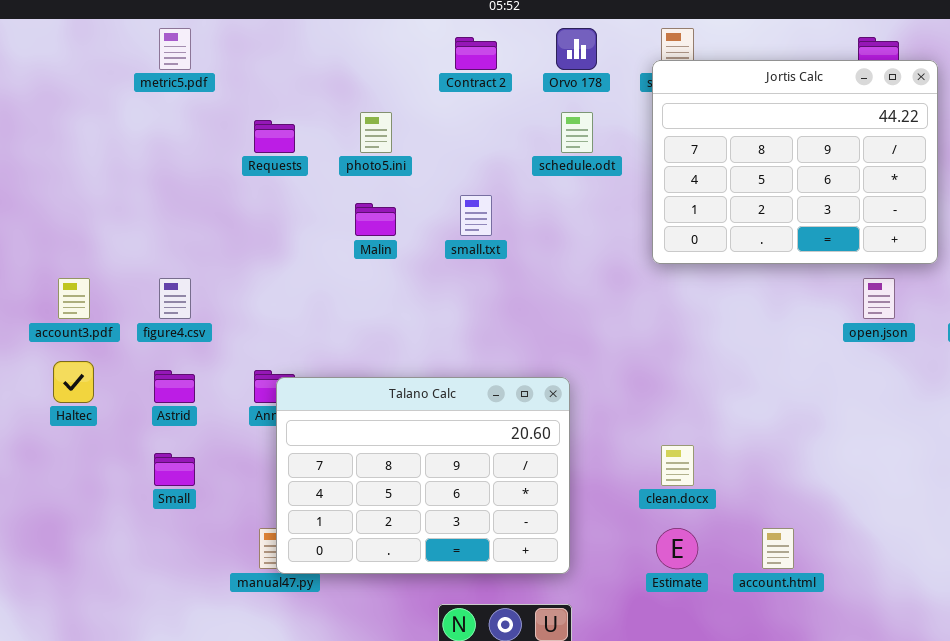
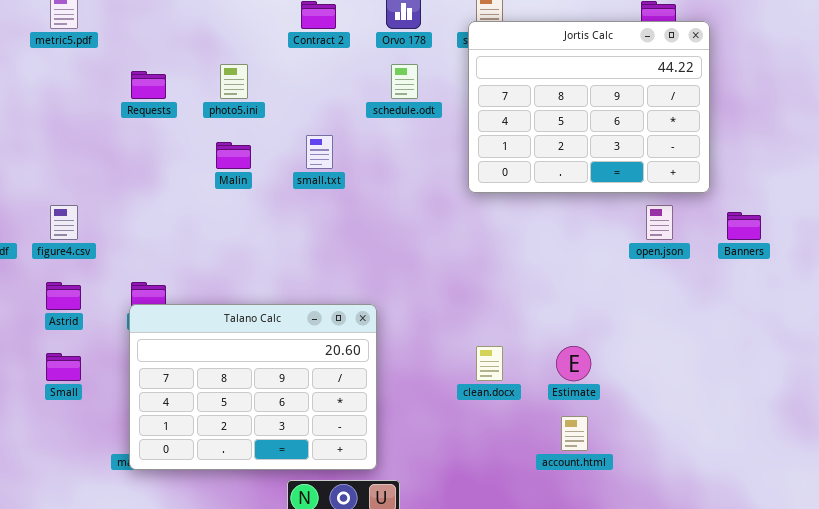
Talano Calc: [276,377,570,574] -> [129,304,377,470], moved
Estimate: [656,528,698,569] -> [556,346,591,381], moved

